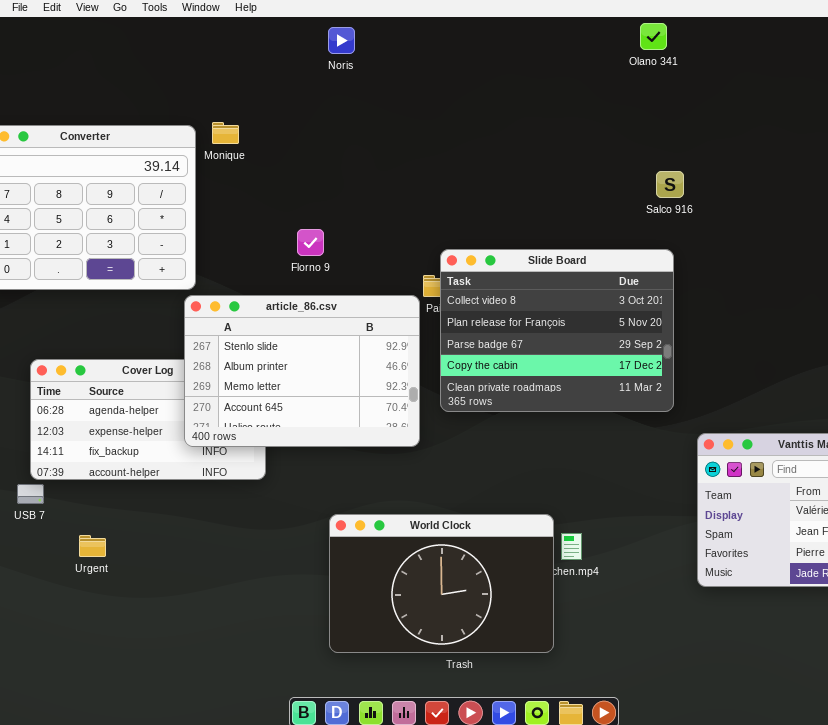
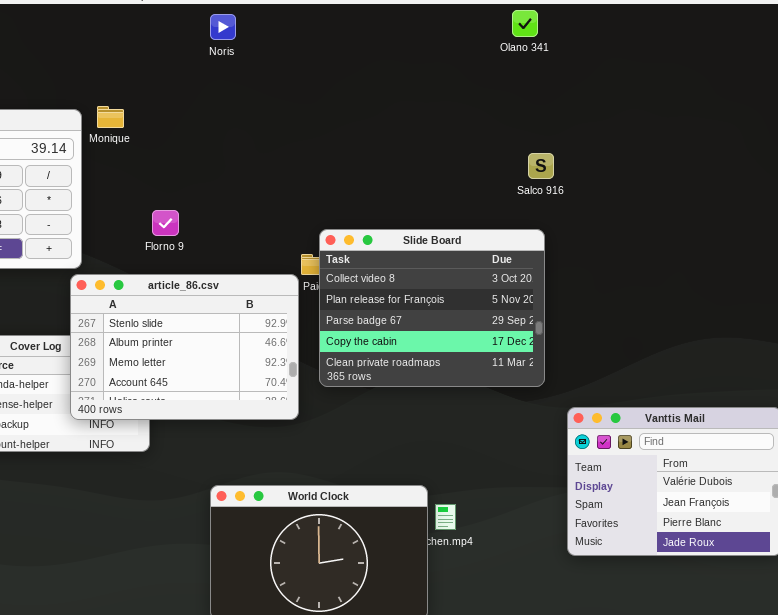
Florno 9: [297,229,324,256] -> [152,210,179,236], moved

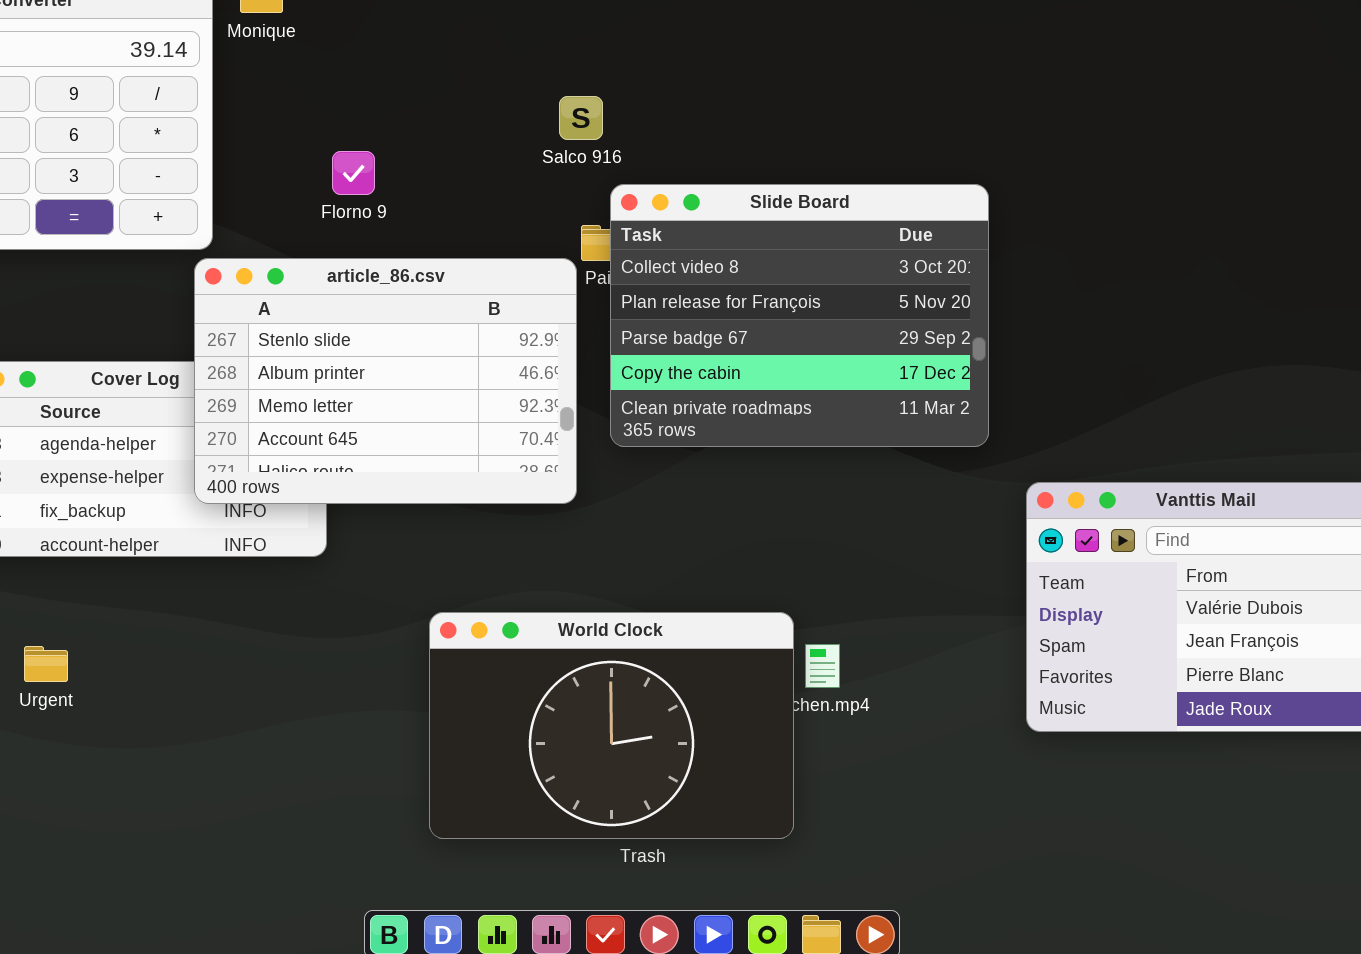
Salco 916: [528,153,554,179] -> [559,96,603,140], moved

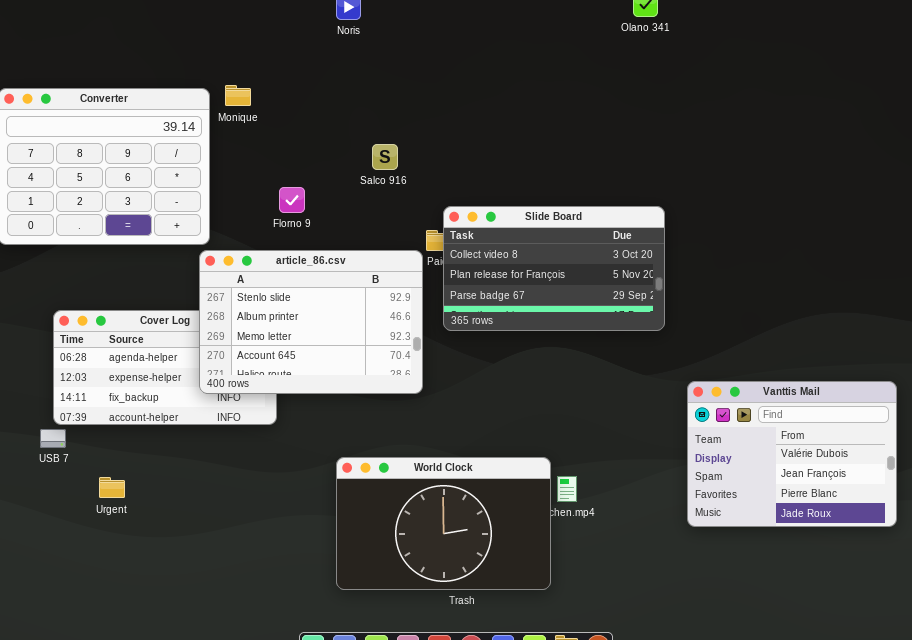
Salco 916: [559,96,603,140] -> [372,144,398,170], moved
Slide Board: [610,184,989,447] -> [443,206,665,331], resized

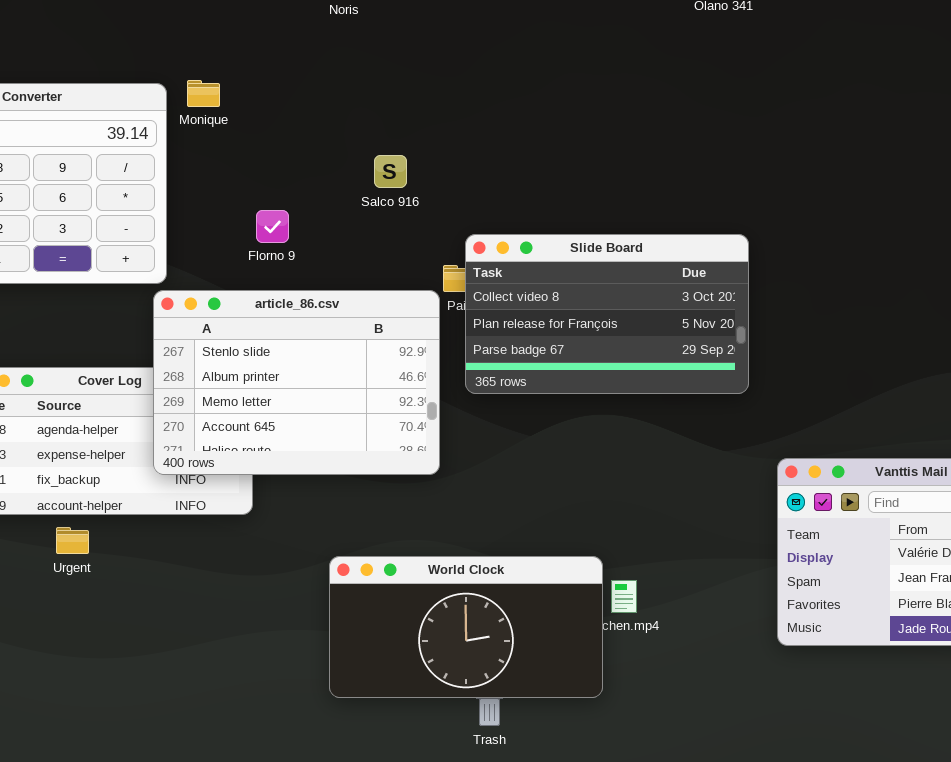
World Clock: [336,457,551,590] -> [329,556,603,698], resized
Urgent: [99,477,125,498] -> [56,527,89,554], moved

